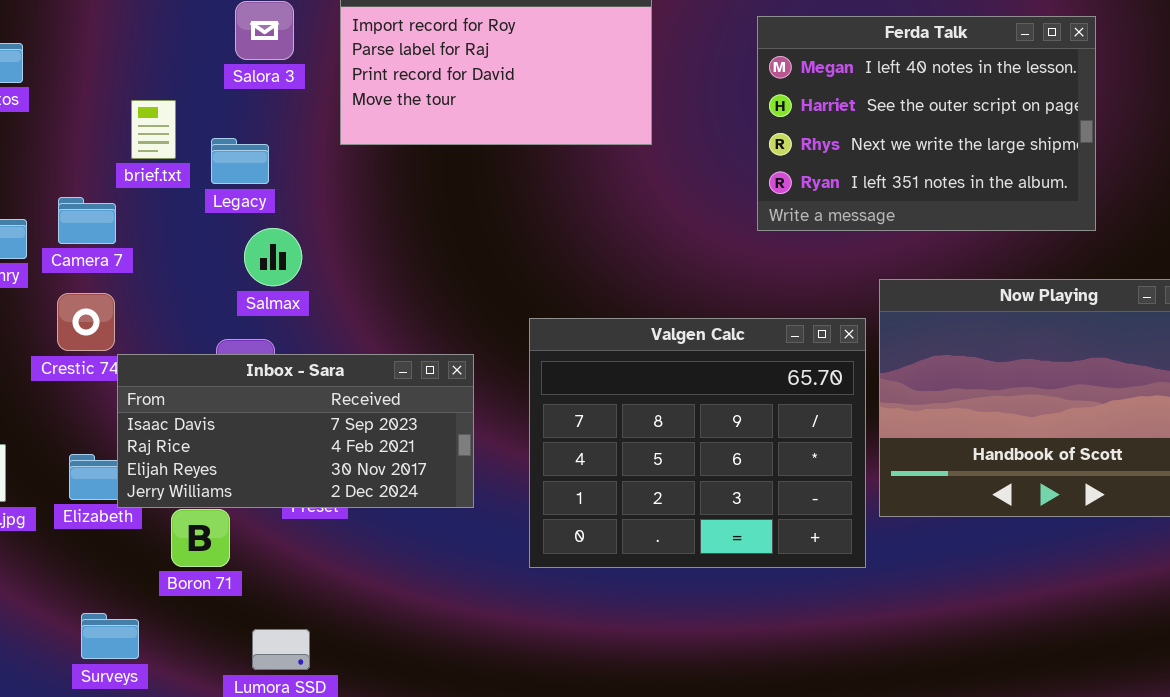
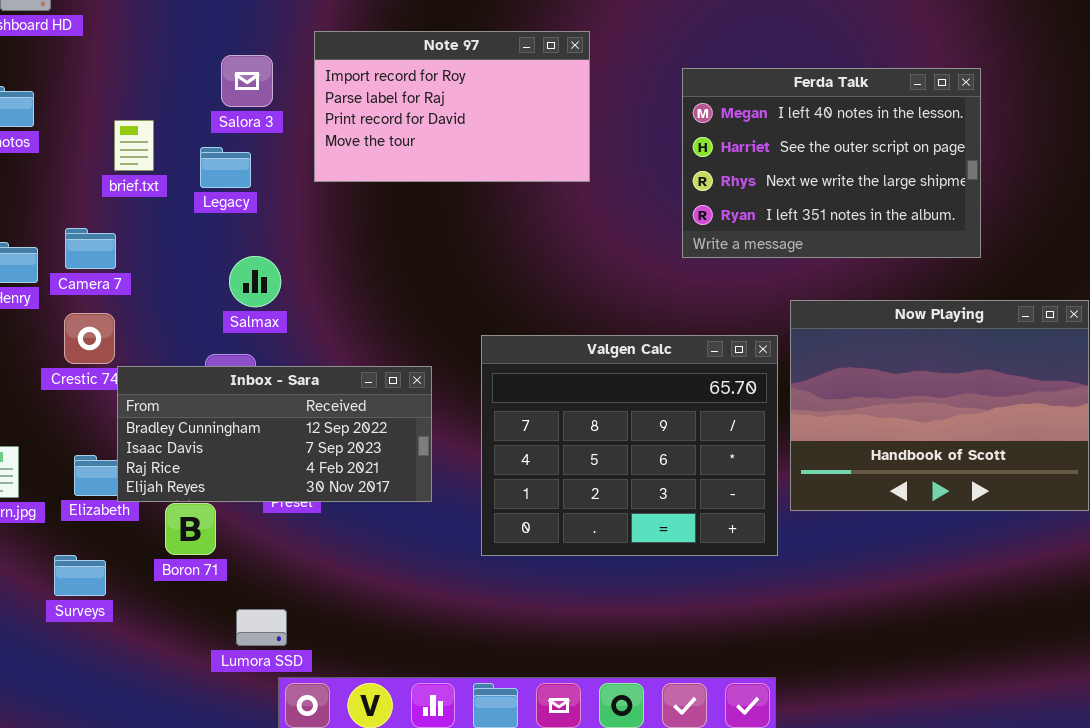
brief.txt: [131,100,176,159] -> [114,120,154,171], moved
Legacy: [211,138,269,184] -> [200,147,251,188], moved
Inbox - Sara: [117,354,474,508] -> [117,366,432,502], scrolled up 1 row
Surveys: [81,613,139,659] -> [54,555,106,596], moved

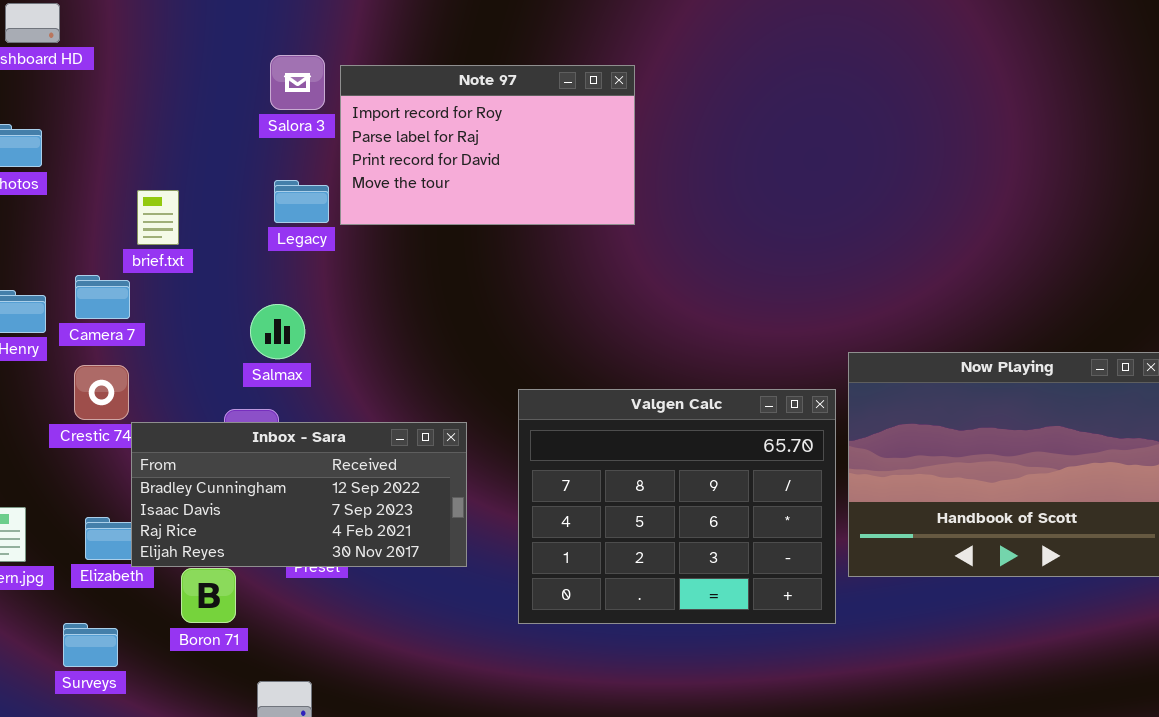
Salora 3: [221,55,273,107] -> [270,55,325,110], moved
Ferda Talk: [682,68,981,258] -> none, closed
brief.txt: [114,120,154,171] -> [137,190,179,245], moved
Legacy: [200,147,251,188] -> [274,180,329,223], moved

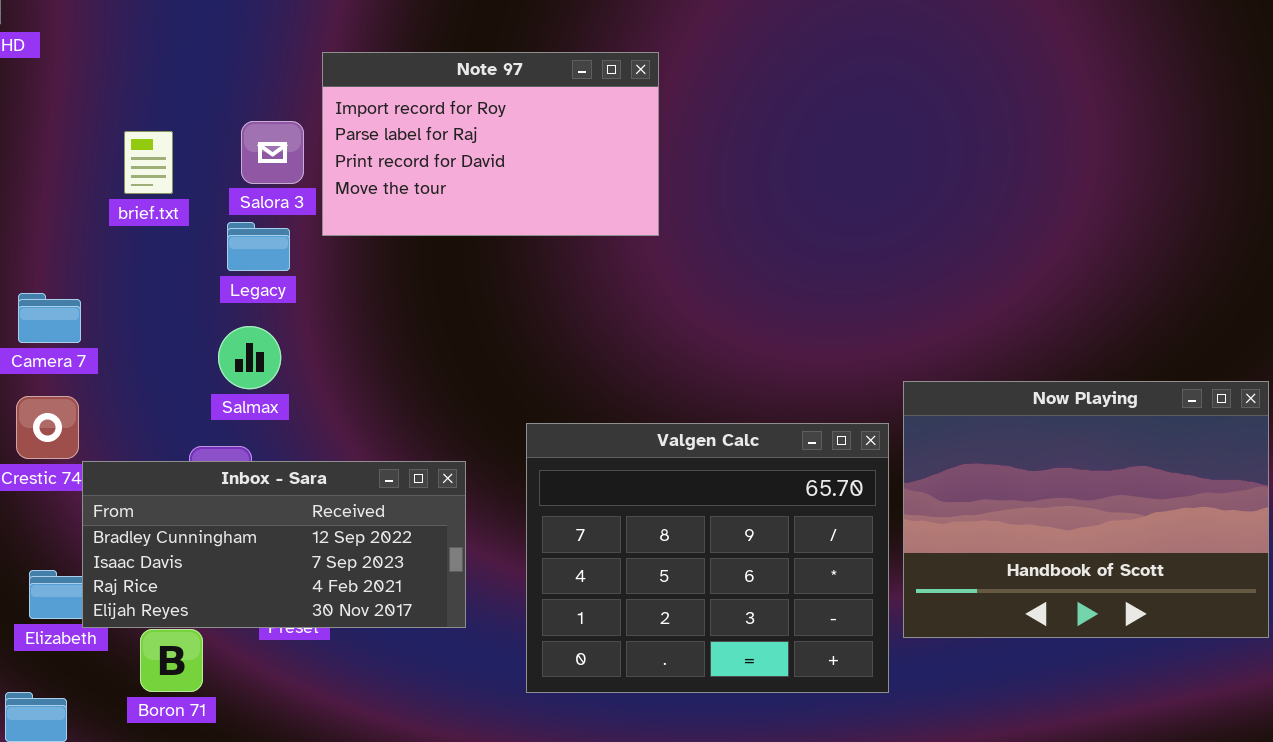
Salora 3: [270,55,325,110] -> [241,121,304,184], moved
Legacy: [274,180,329,223] -> [227,222,290,271], moved
brief.txt: [137,190,179,245] -> [124,131,173,194], moved

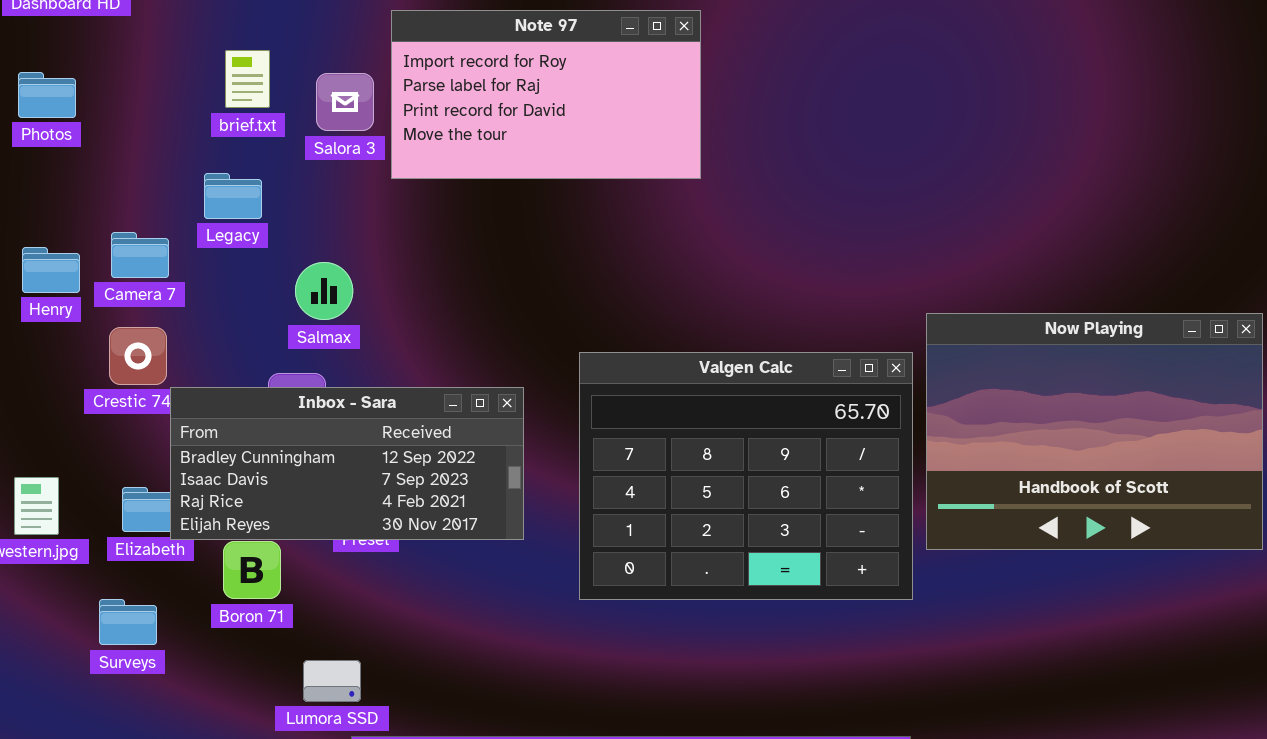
brief.txt: [124,131,173,194] -> [225,50,270,108], moved
Legacy: [227,222,290,271] -> [204,173,262,219], moved

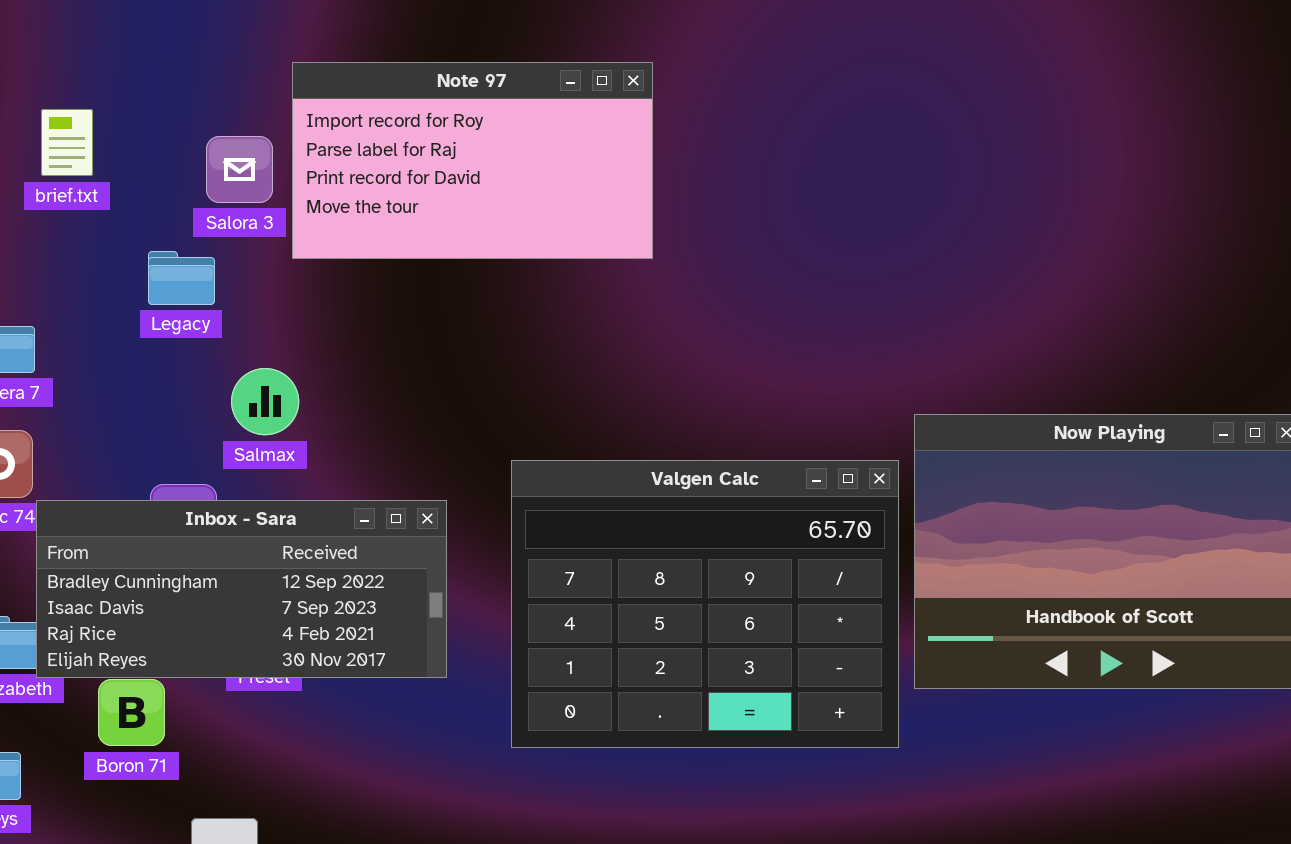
brief.txt: [225,50,270,108] -> [41,109,93,176], moved
Legacy: [204,173,262,219] -> [148,251,215,305], moved
Salmax: [295,262,353,320] -> [231,368,299,435], moved

